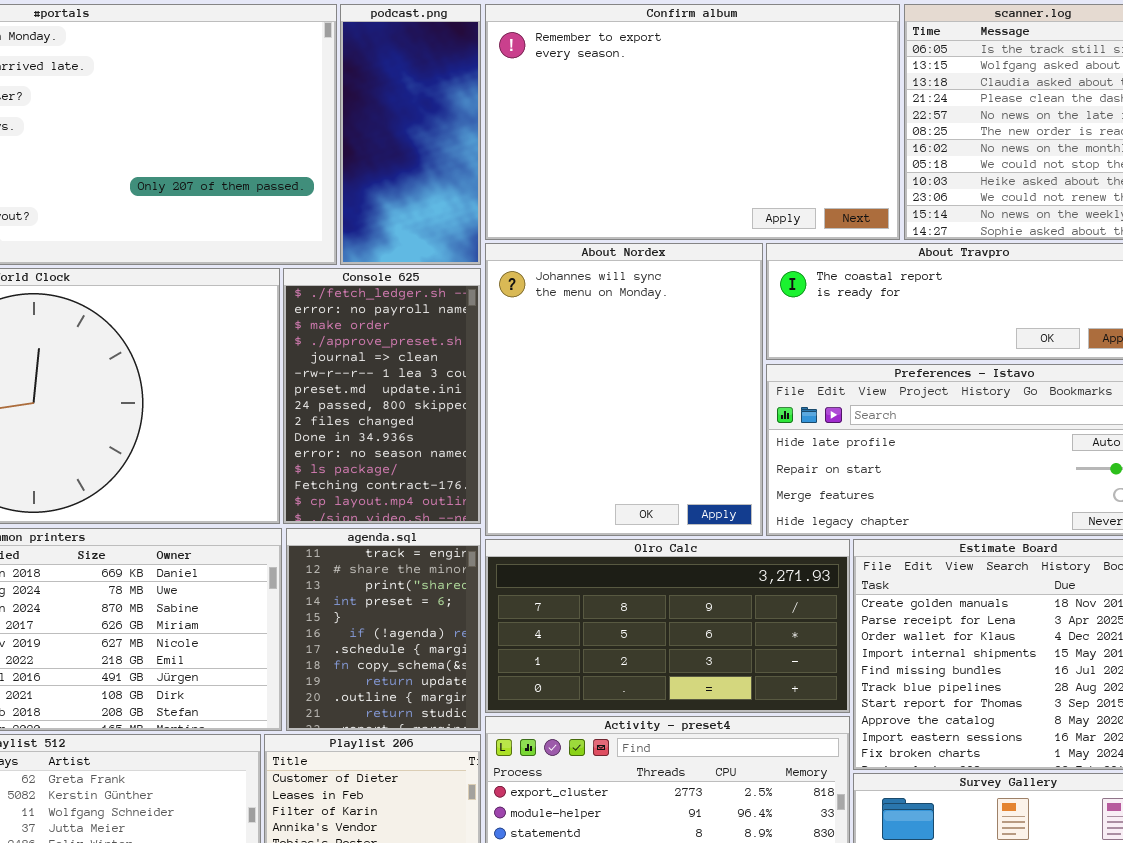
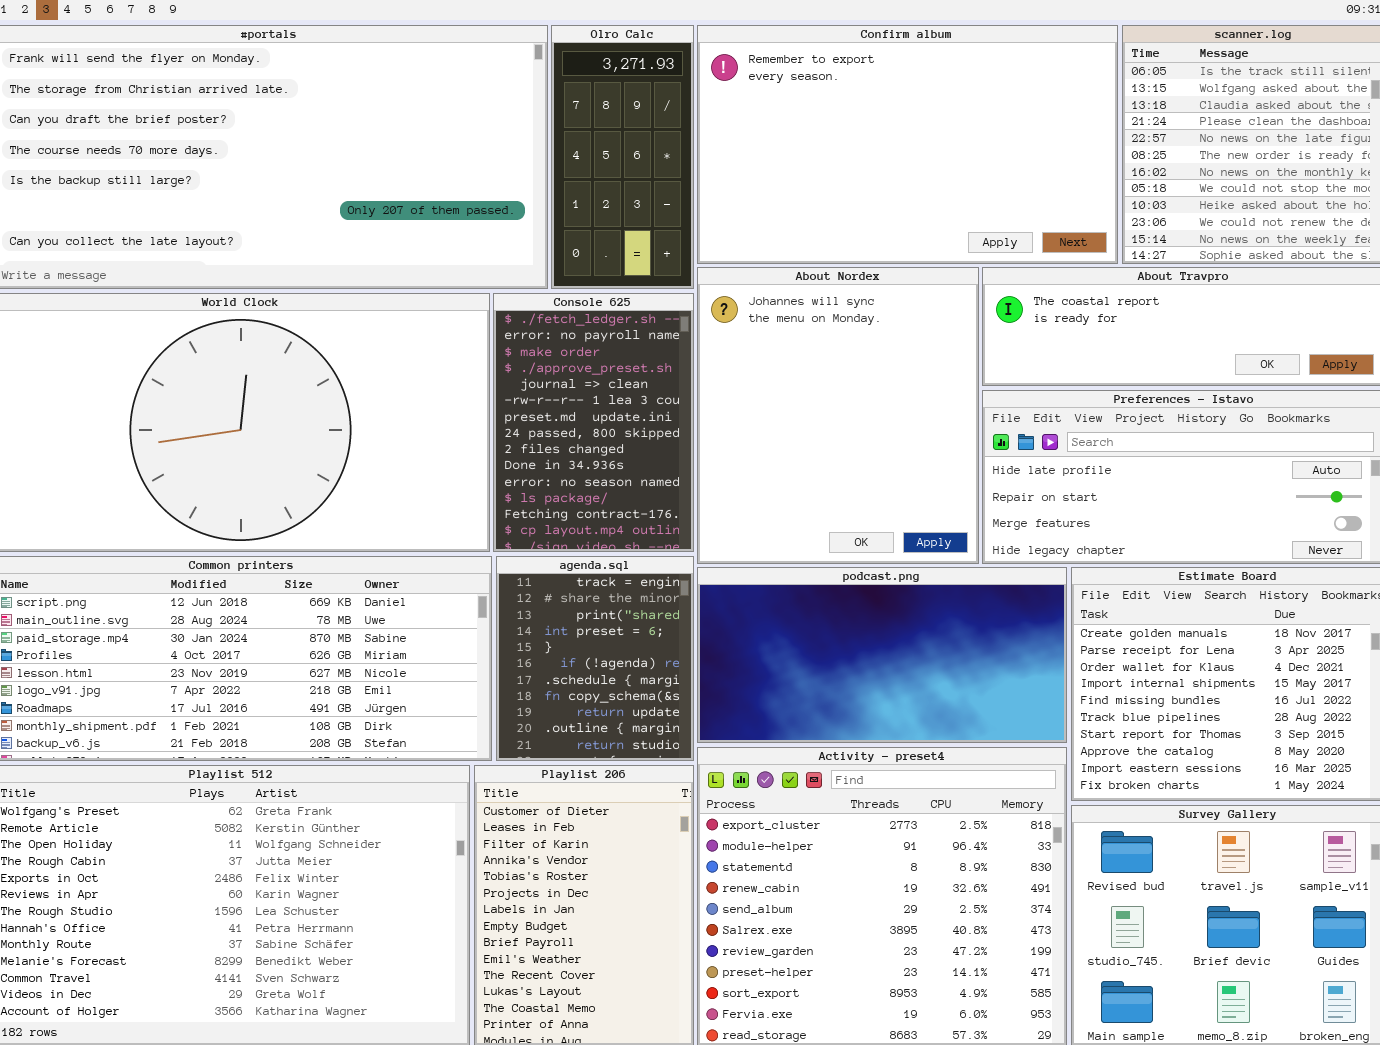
podcast.png: [340,4,481,265] -> [697,567,1067,743], moved, resized
Olro Calc: [485,539,850,713] -> [551,25,694,289], moved, resized

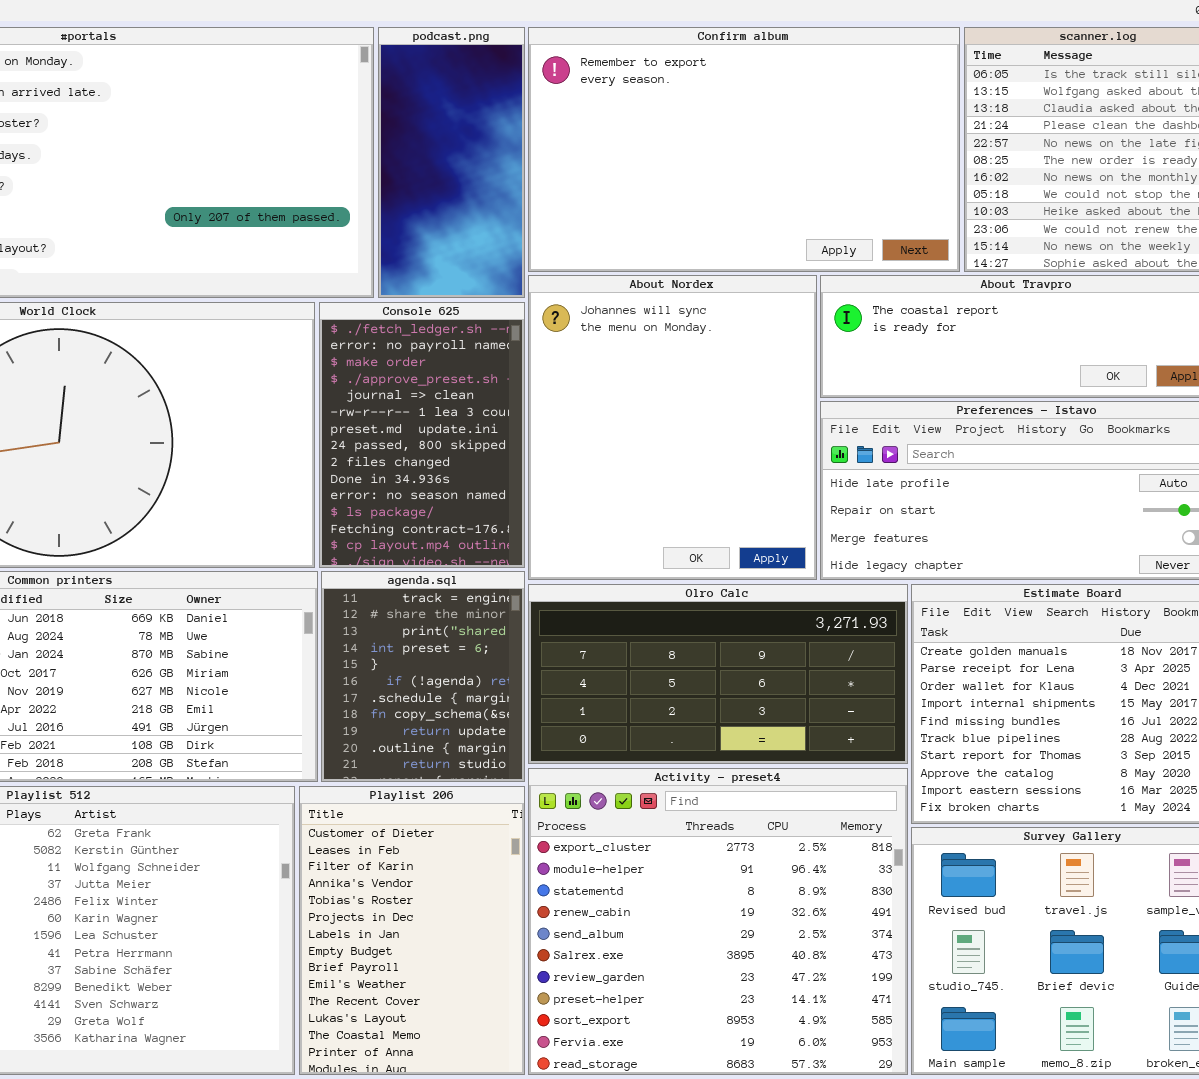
Olro Calc: [551,25,694,289] -> [528,584,908,764], moved, resized
podcast.png: [697,567,1067,743] -> [378,27,525,298], moved, resized

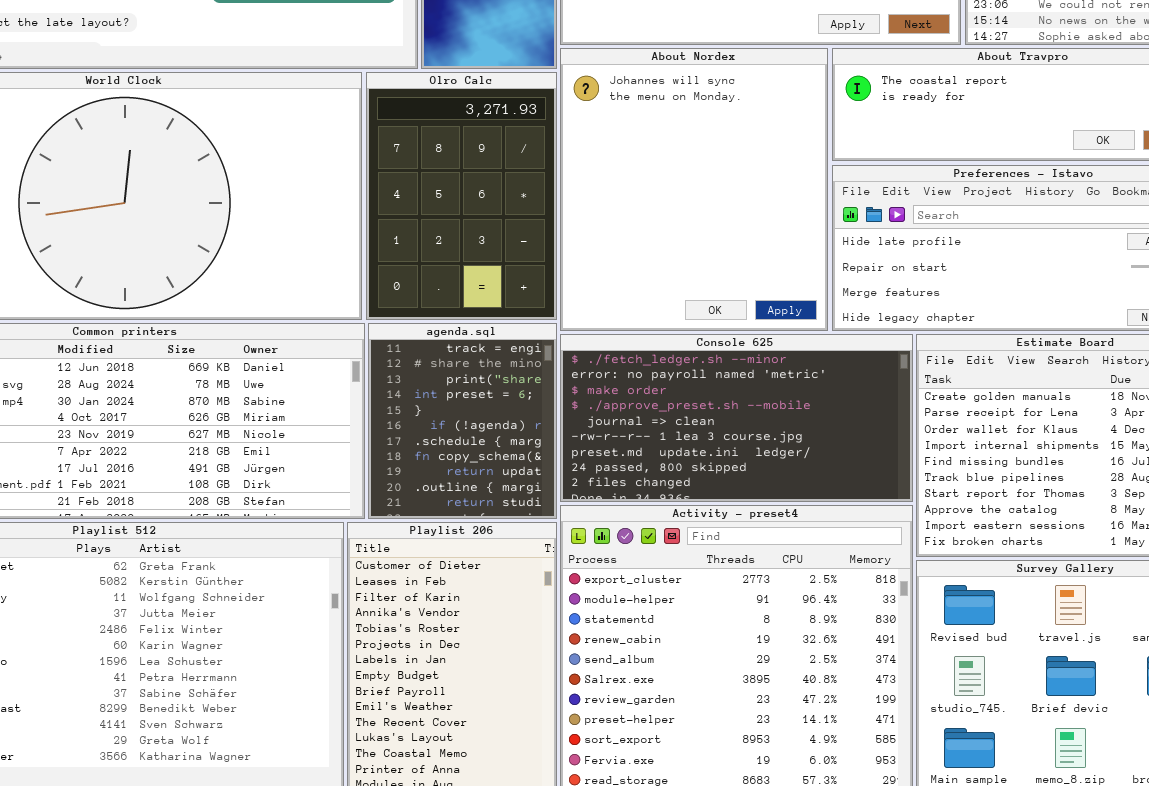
Console 625: [319,302,525,568] -> [560,334,913,502], moved, resized
Olro Calc: [528,584,908,764] -> [366,72,557,320], moved, resized

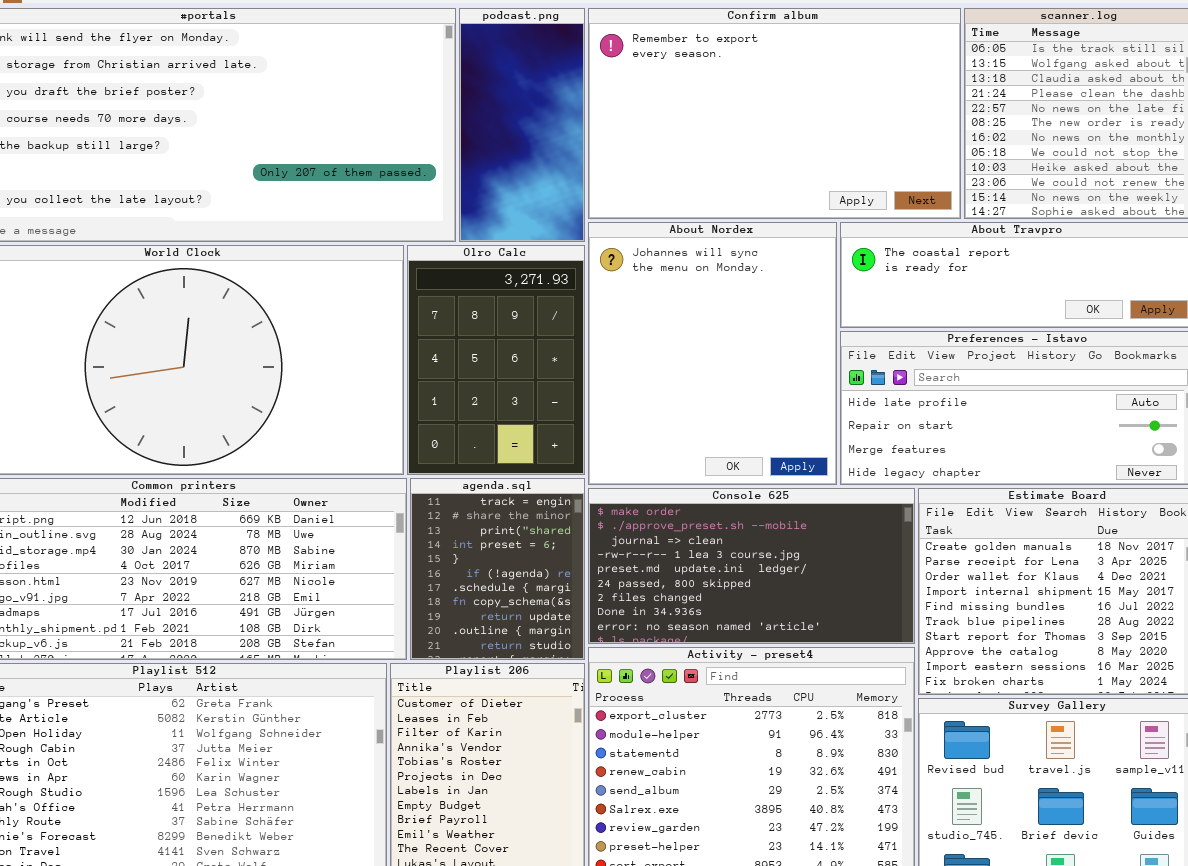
Console 625: [560,334,913,502] -> [588,488,915,644], scrolled down 2 rows

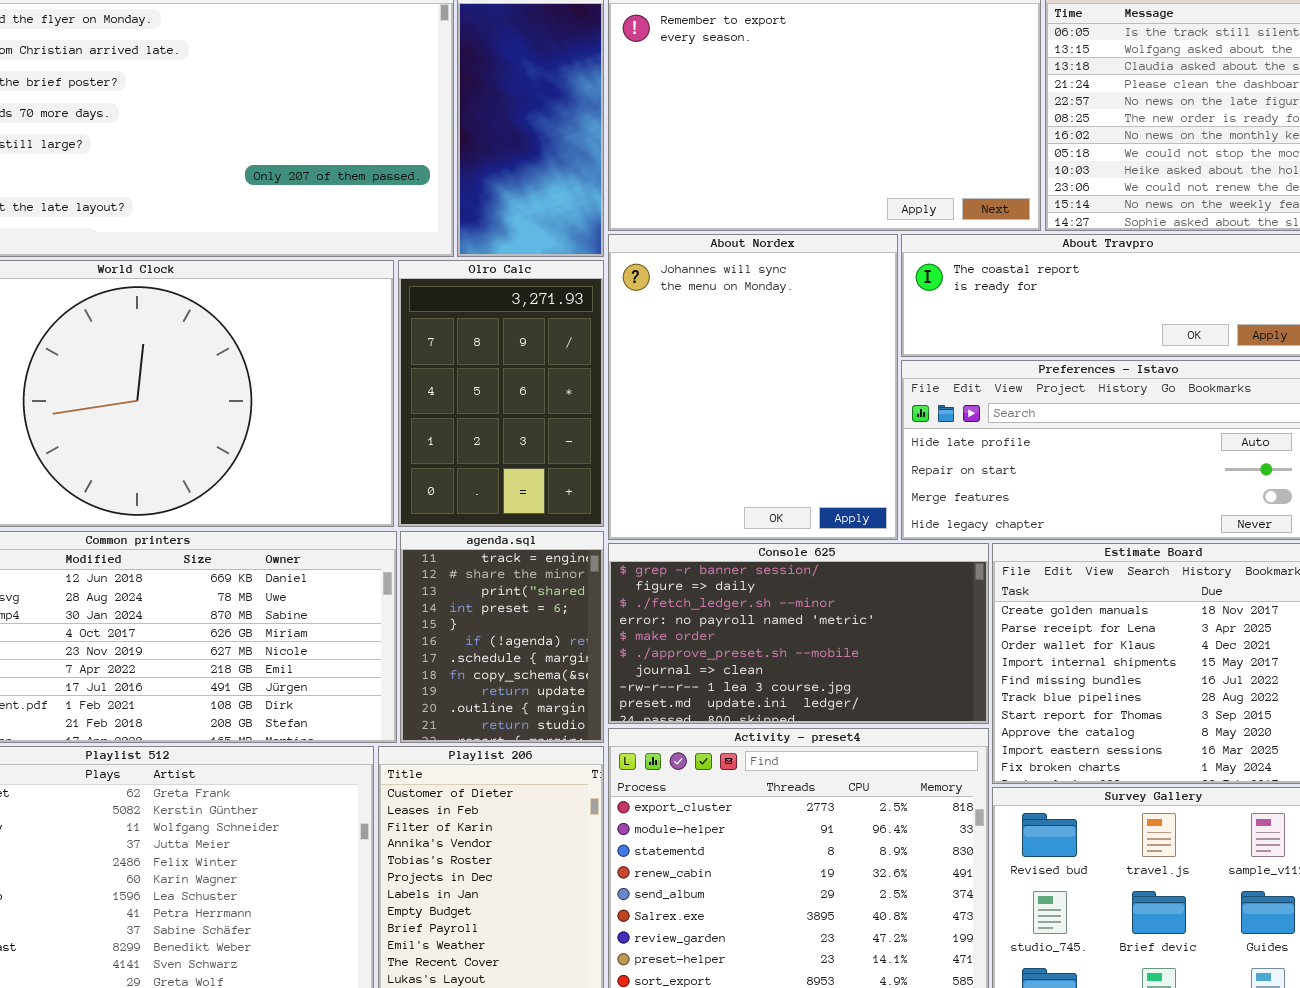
Console 625: [588,488,915,644] -> [608,543,989,724], scrolled up 4 rows

